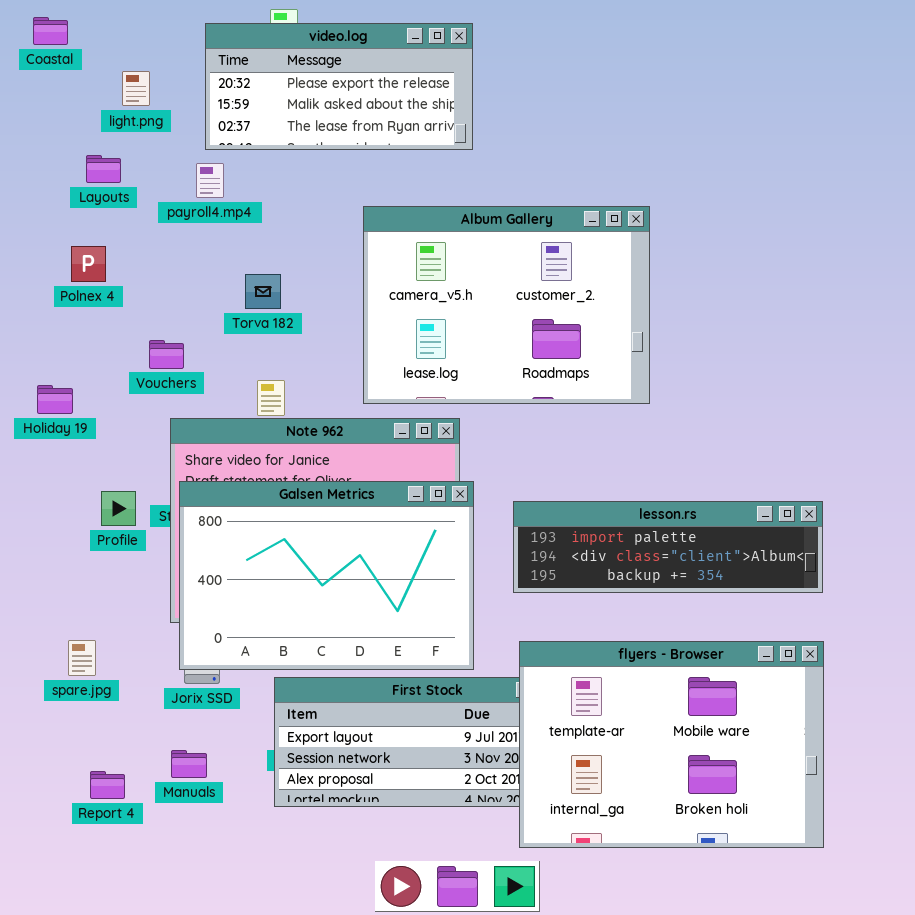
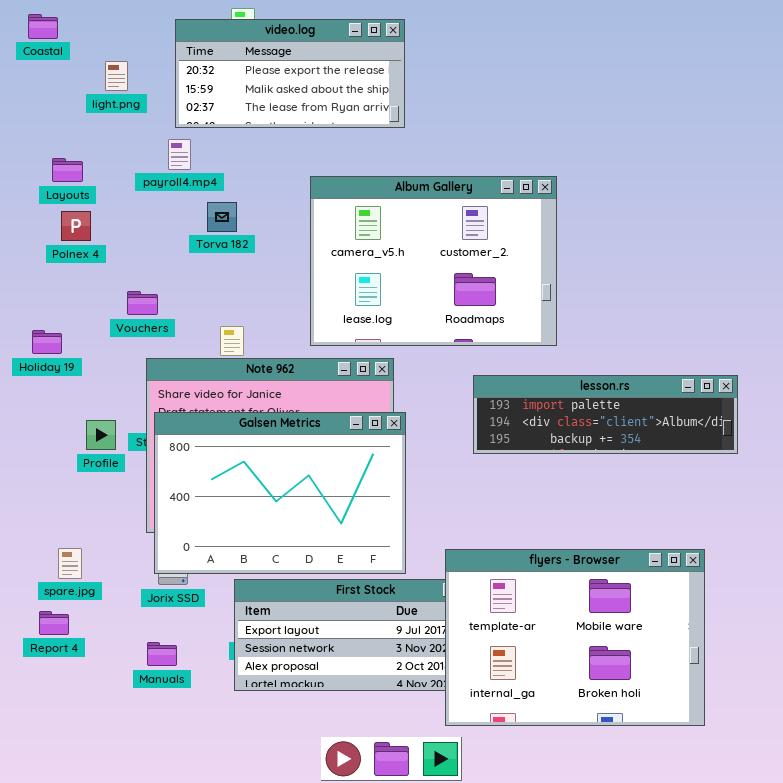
Layouts: [86,155,121,183] -> [52,158,83,182], moved
Torva 182: [245,274,281,309] -> [207,202,237,232], moved
lesson.rs: [513,501,823,593] -> [473,375,738,454], moved
Report 4: [90,771,125,799] -> [39,611,69,635], moved

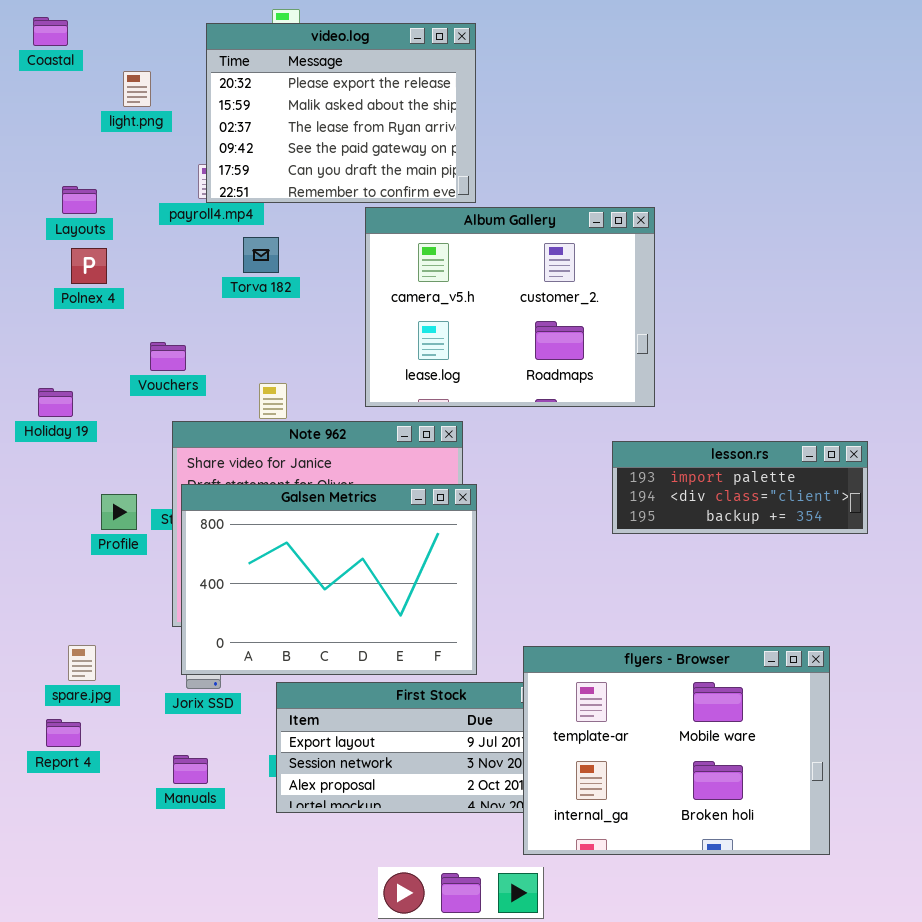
video.log: [175,19,405,128] -> [206,23,476,203], resized
lesson.rs: [473,375,738,454] -> [612,441,868,534], resized

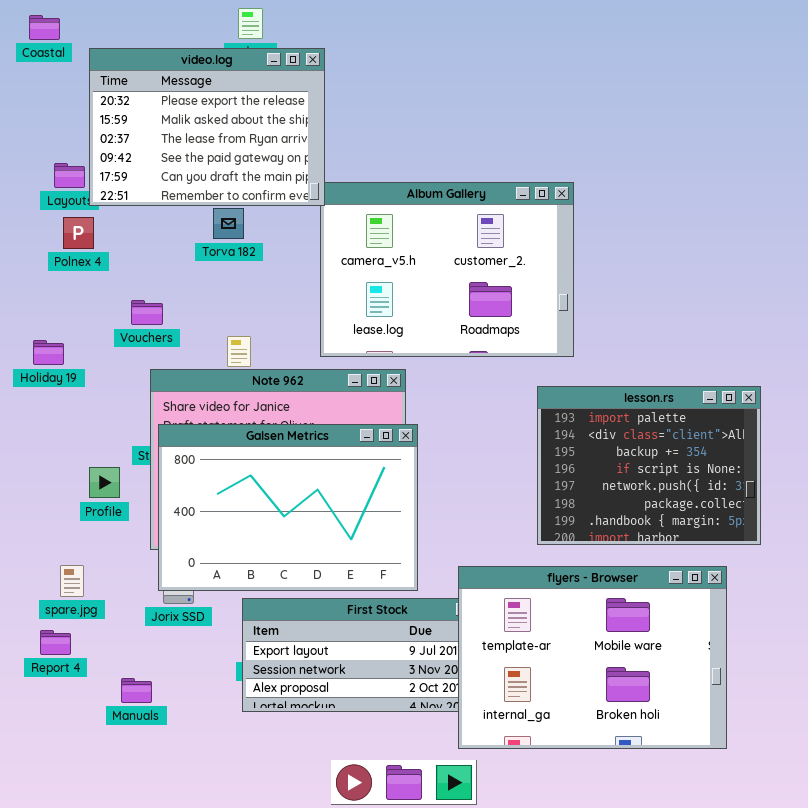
video.log: [206,23,476,203] -> [89,48,325,206], moved
lesson.rs: [612,441,868,534] -> [537,386,761,545], resized
Profile: [101,494,137,530] -> [89,467,120,498], moved
Manuals: [173,755,208,784] -> [121,678,152,703], moved

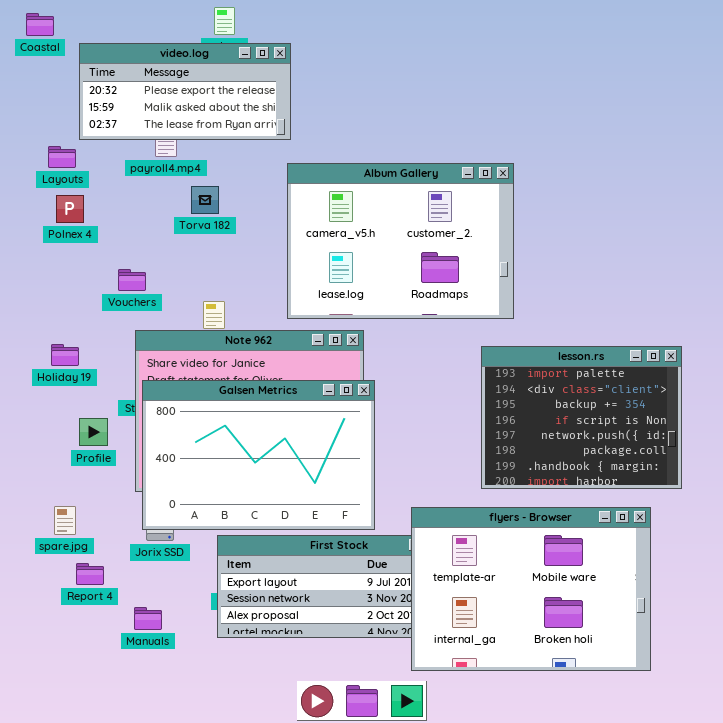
video.log: [89,48,325,206] -> [79,43,291,140], resized
Holiday 19: [33,340,64,365] -> [51,344,79,366], moved
Report 4: [40,630,71,655] -> [76,563,104,585], moved
Manuals: [121,678,152,703] -> [134,607,162,630], moved

